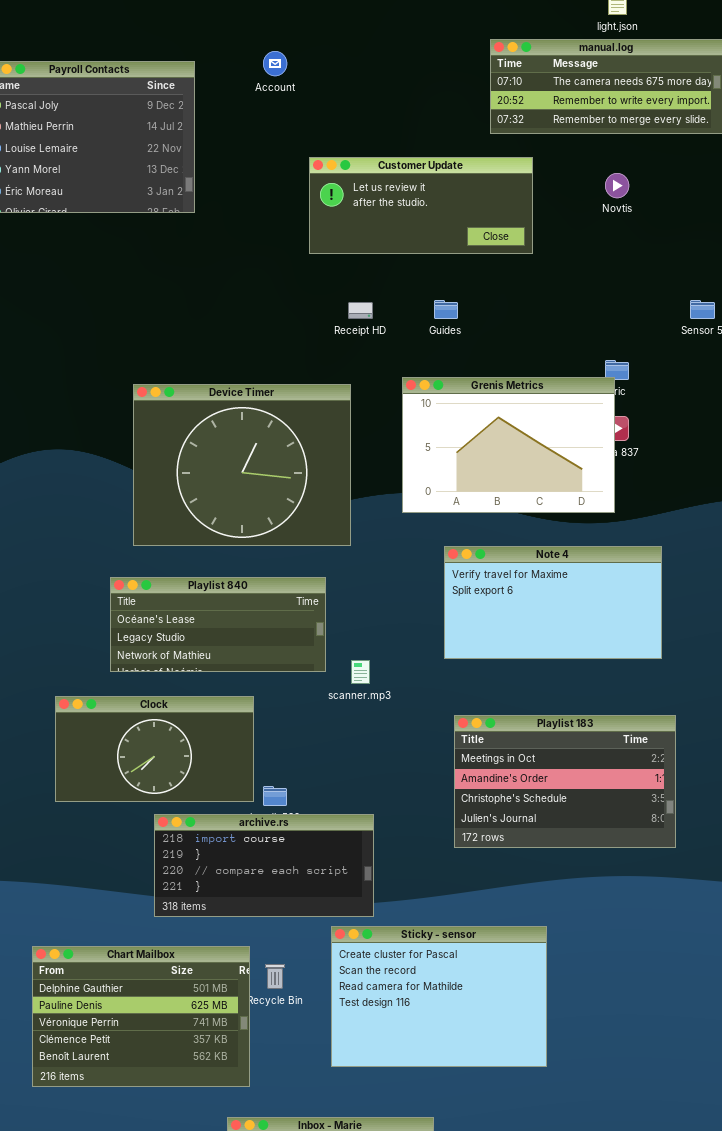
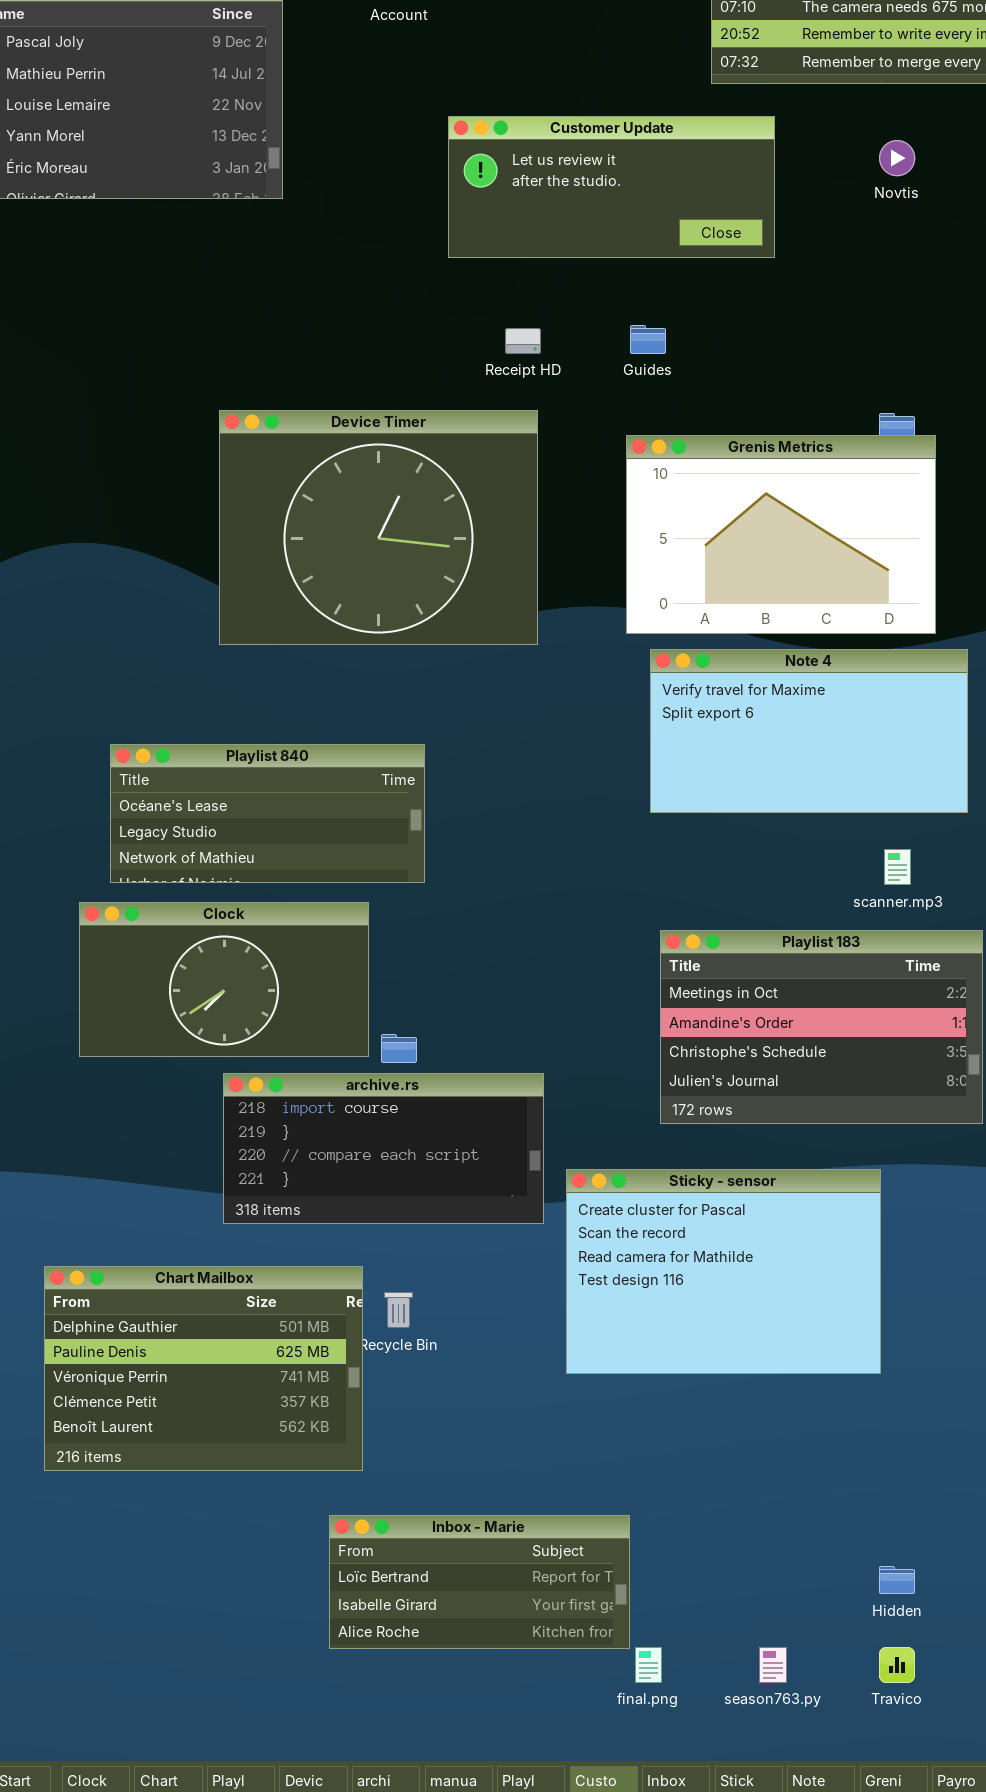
Grenis Metrics: [402,377,615,513] -> [626,435,936,634], moved
Device Timer: [133,384,351,546] -> [219,410,538,645], moved
Note 4: [444,546,662,659] -> [650,649,968,813], moved
Playlist 840: [110,577,326,672] -> [110,744,425,883], moved
scanner.mp3: [351,660,370,684] -> [884,849,911,885], moved
Sticky - sensor: [331,926,547,1067] -> [566,1169,881,1374], moved

